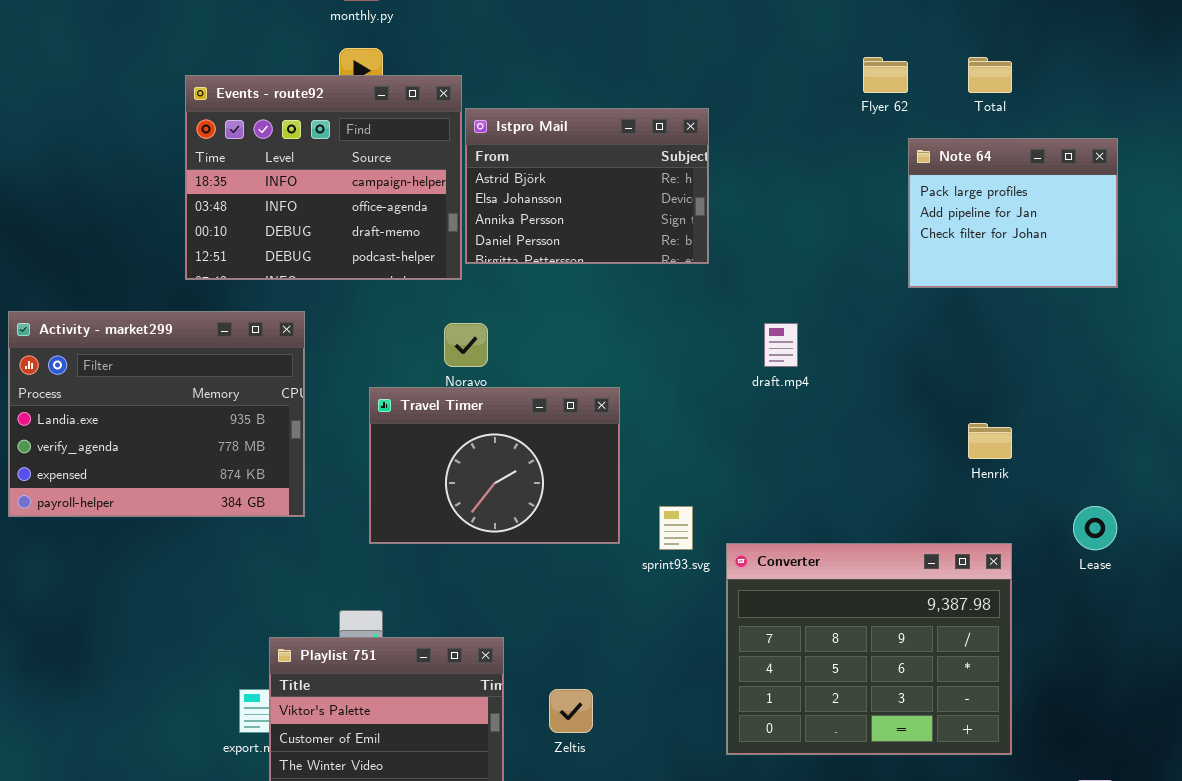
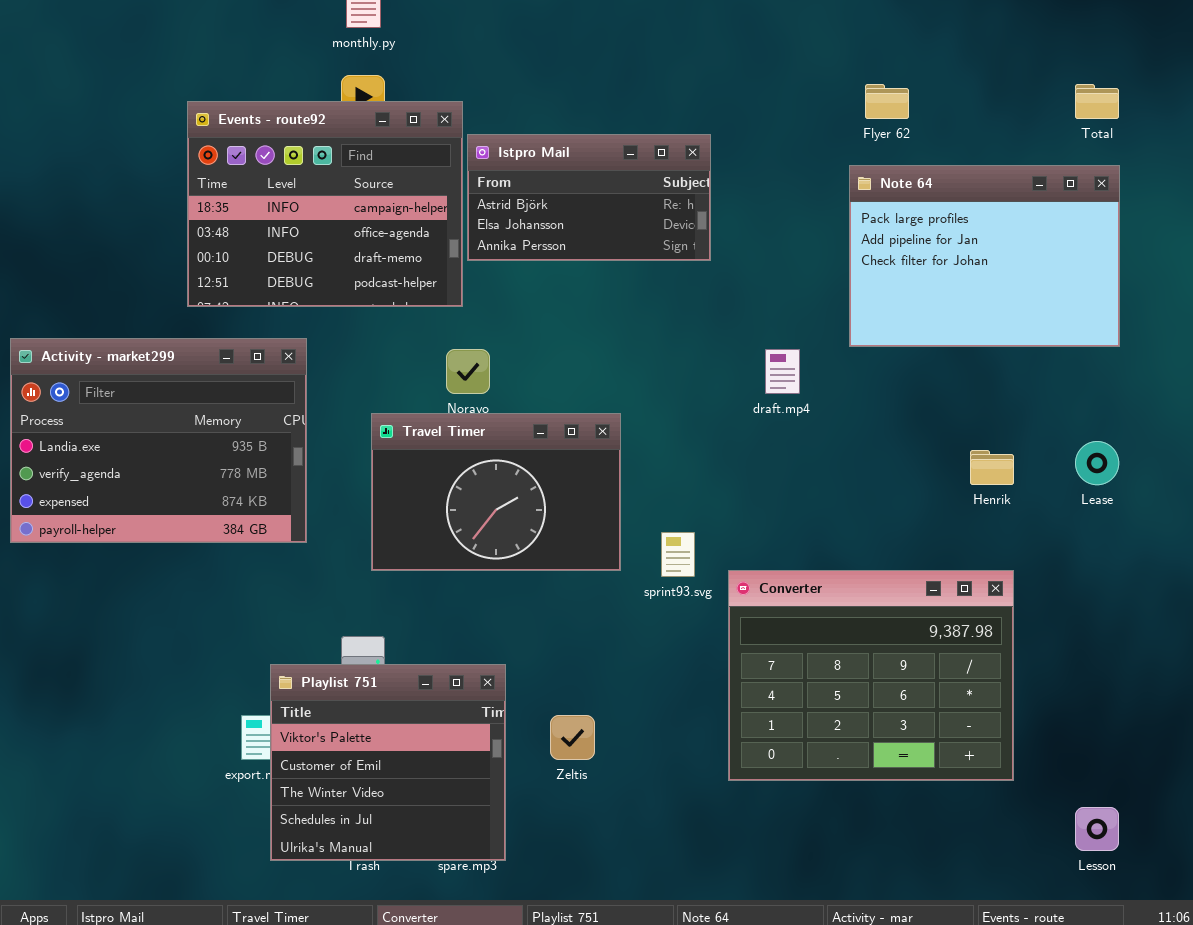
Total: [968,57,1012,93] -> [1075,84,1119,119], moved
Istpro Mail: [465,108,709,264] -> [467,134,711,261], resized
Note 64: [908,138,1118,288] -> [849,165,1120,347], resized
Lease: [1073,506,1117,550] -> [1075,441,1119,485], moved

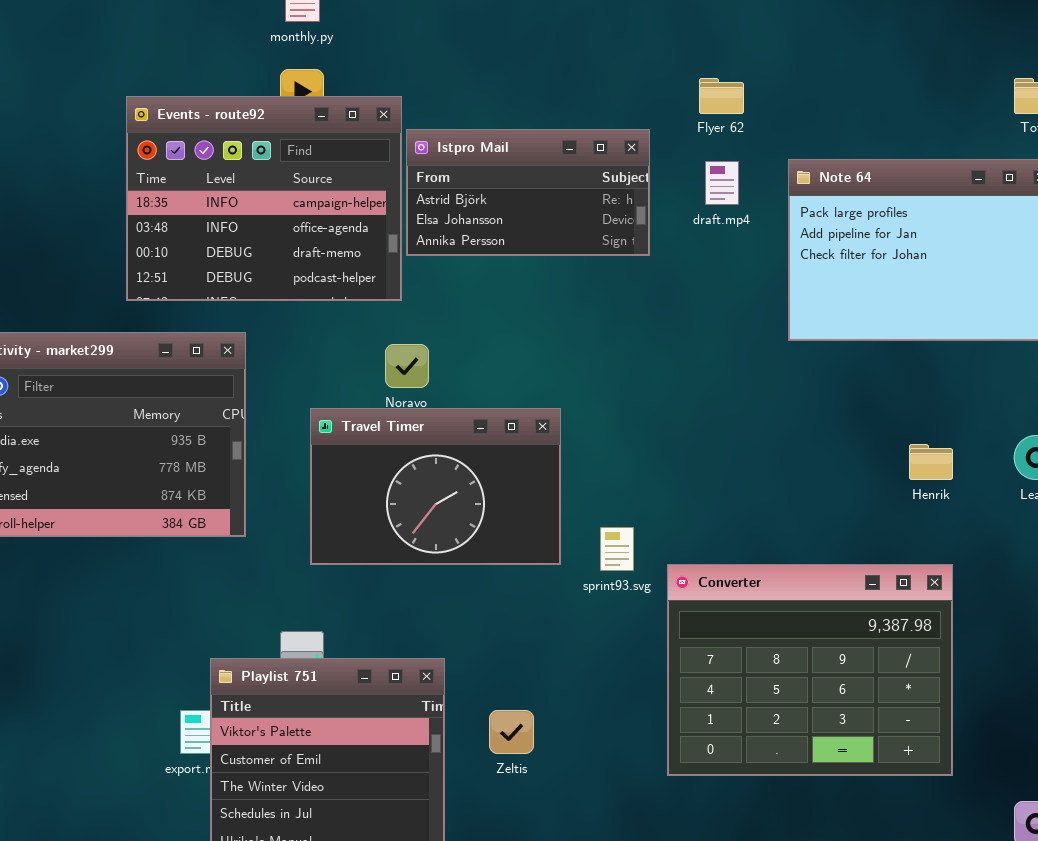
Flyer 62: [865,84,909,119] -> [699,78,744,114], moved
draft.mp4: [765,349,800,394] -> [705,161,739,205], moved

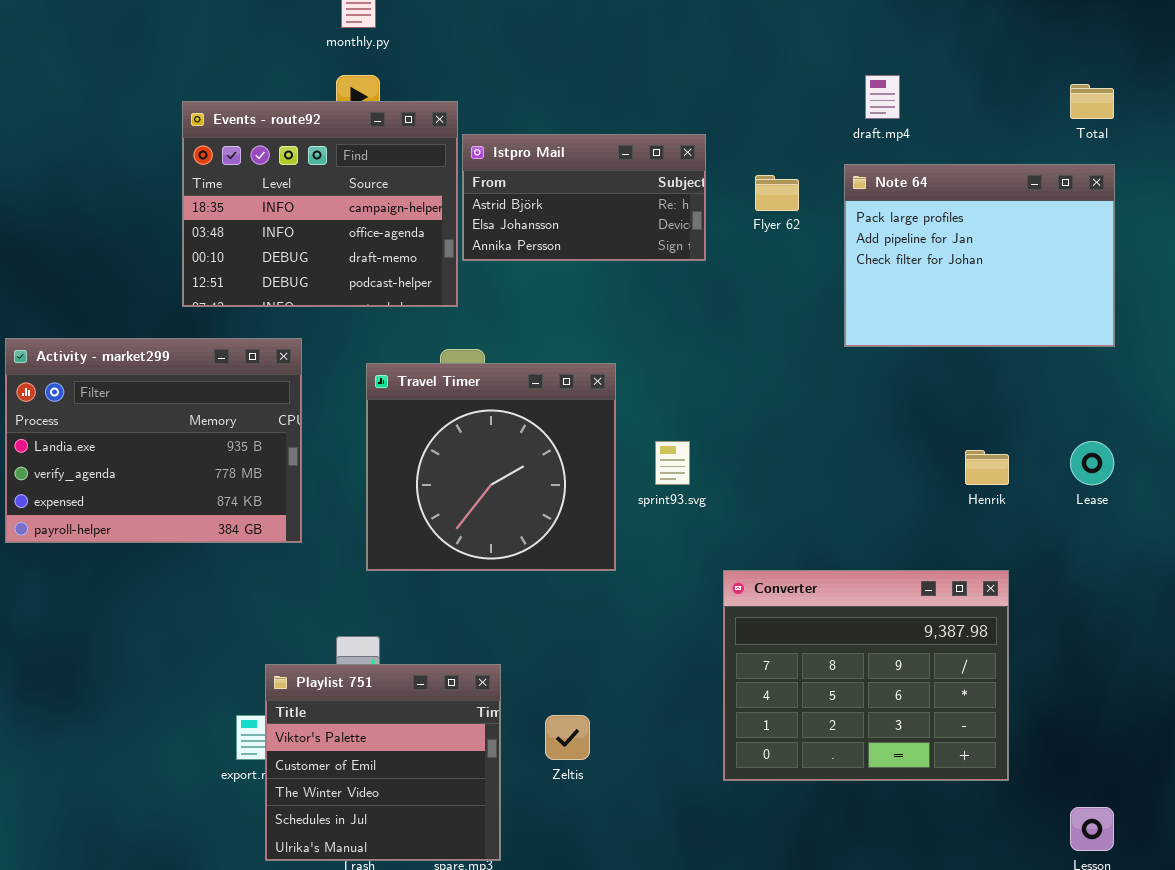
Flyer 62: [699,78,744,114] -> [755,175,799,211], moved
draft.mp4: [705,161,739,205] -> [865,75,900,119], moved
Travel Timer: [310,408,561,565] -> [366,363,616,571], resized
sprint93.svg: [600,527,634,571] -> [655,441,690,485], moved

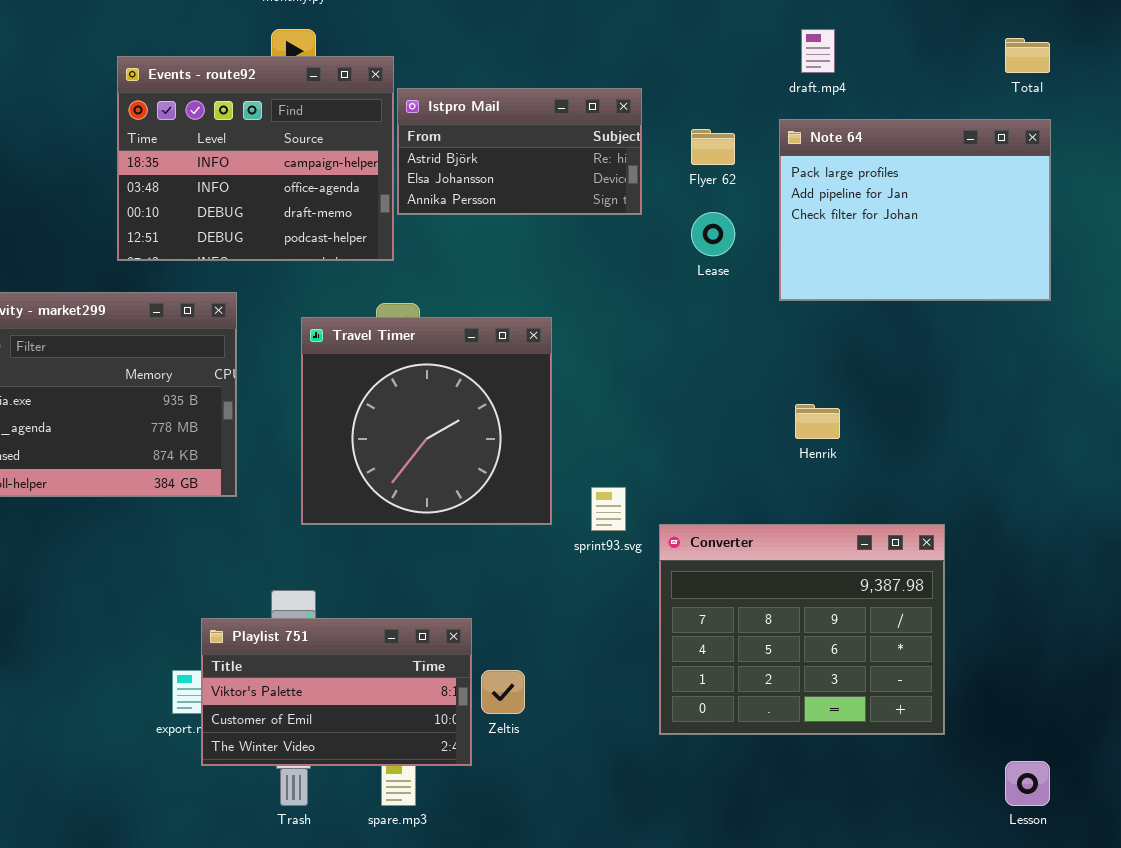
sprint93.svg: [655,441,690,485] -> [591,487,626,531], moved
Lease: [1070,441,1114,485] -> [691,212,735,256], moved
Henrik: [965,450,1009,485] -> [795,404,840,439], moved
Playlist 751: [265,664,501,861] -> [201,618,472,766], resized

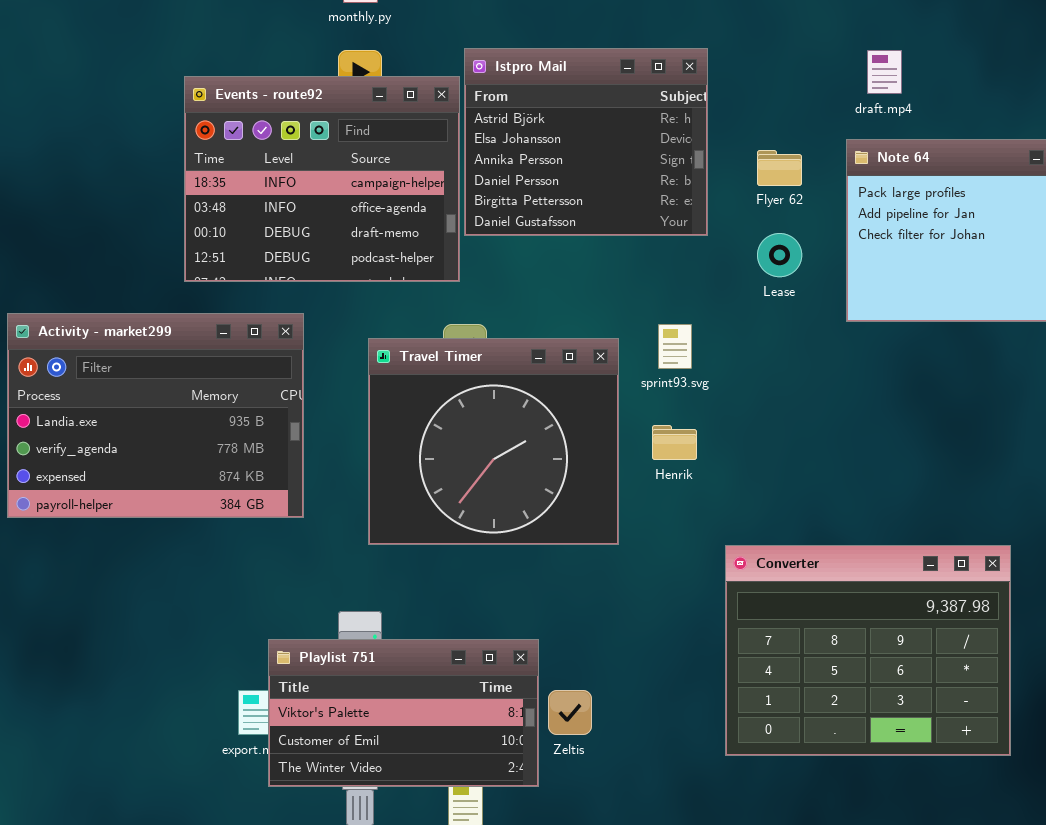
Istpro Mail: [397,88,642,215] -> [464,48,708,236], resized
Henrik: [795,404,840,439] -> [652,425,697,460], moved
sprint93.svg: [591,487,626,531] -> [658,324,692,369], moved

